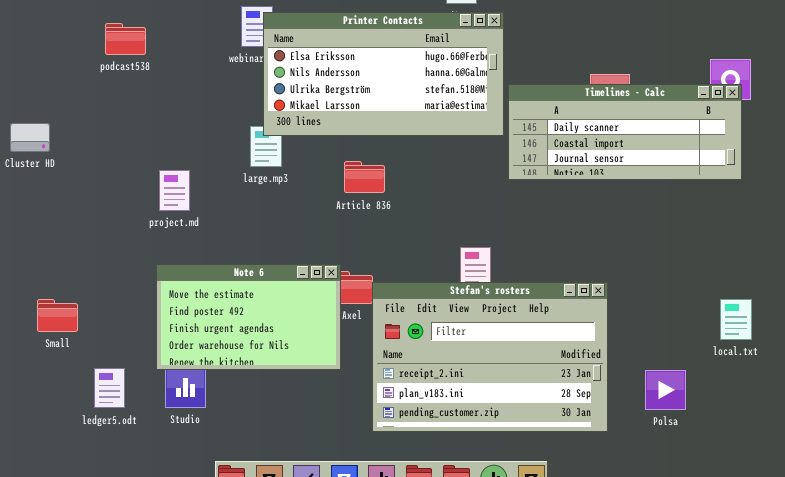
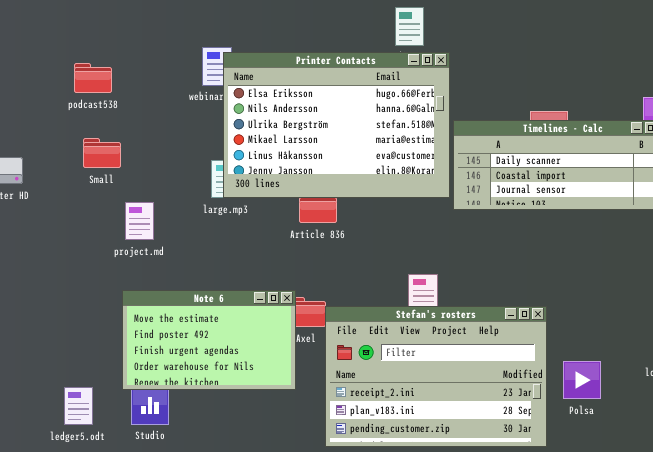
Printer Contacts: [263,12,504,136] -> [223,52,450,198], resized
Small: [37,299,78,332] -> [83,138,121,168], moved
Polsa: [645,370,686,410] -> [563,361,601,399], moved

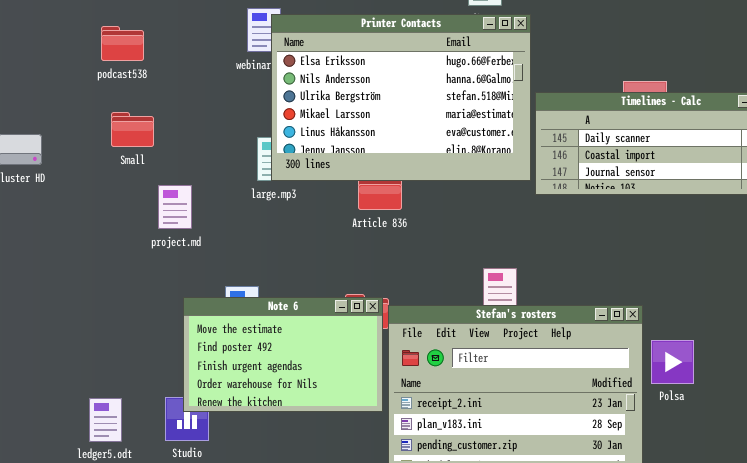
Note 6: [122,290,296,390] -> [183,297,383,412], moved
Polsa: [563,361,601,399] -> [651,340,694,384], moved

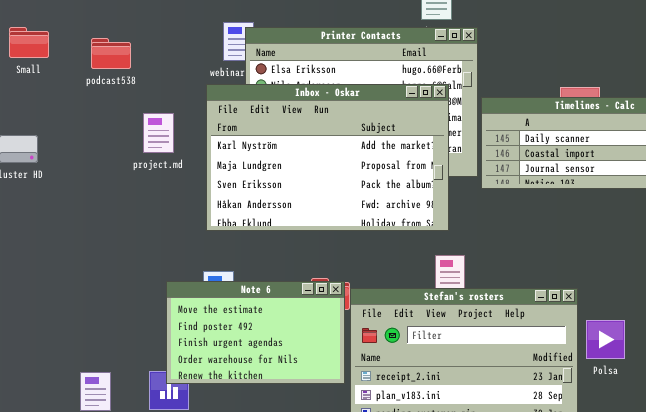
Inbox - Oskar: none -> [206,84,449,231], opened
Small: [111,112,154,147] -> [9,27,49,58], moved
project.md: [158,185,192,229] -> [143,113,174,153], moved

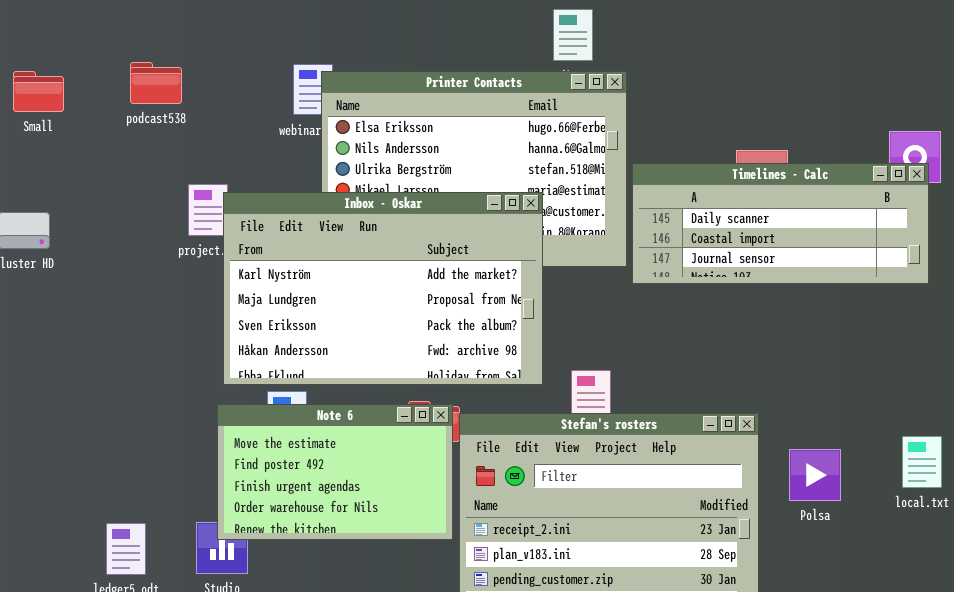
podcast538: [91,38,131,69] -> [130,62,182,104], moved
Inbox - Oskar: [206,84,449,231] -> [223,192,543,385], moved
Polsa: [586,320,625,359] -> [789,449,841,501], moved

